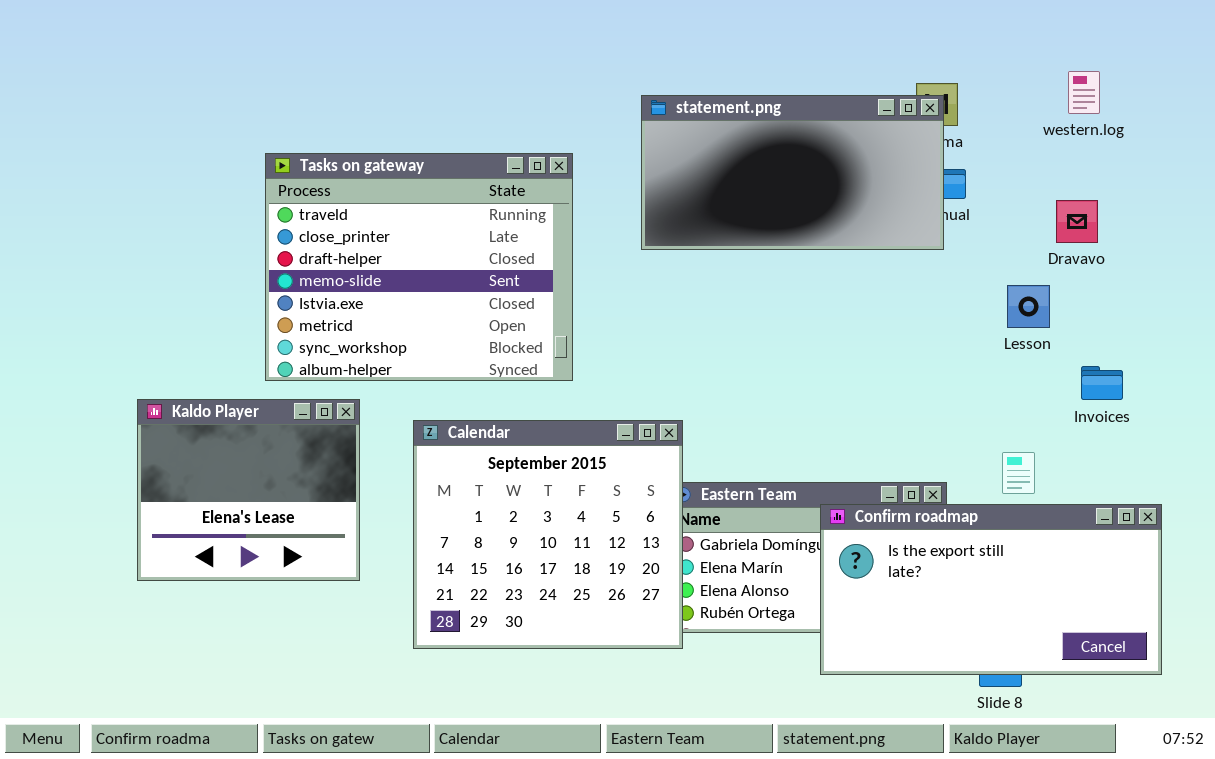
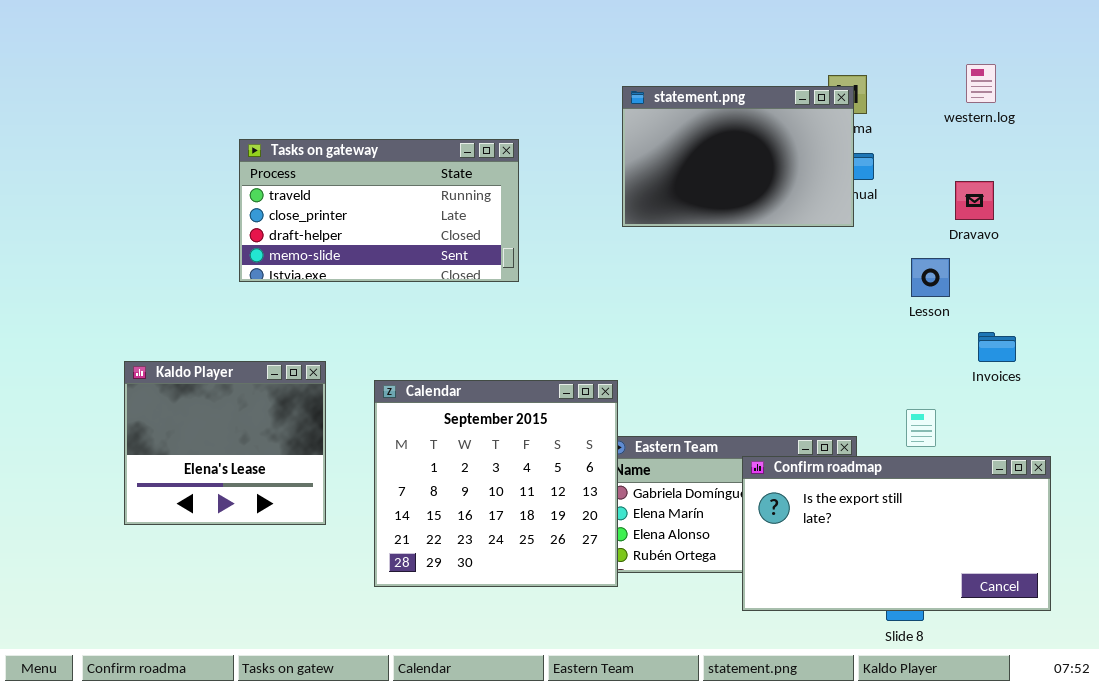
statement.png: [641,95,944,250] -> [622,86,854,227], resized
Tasks on gateway: [265,153,573,381] -> [239,139,519,282], resized

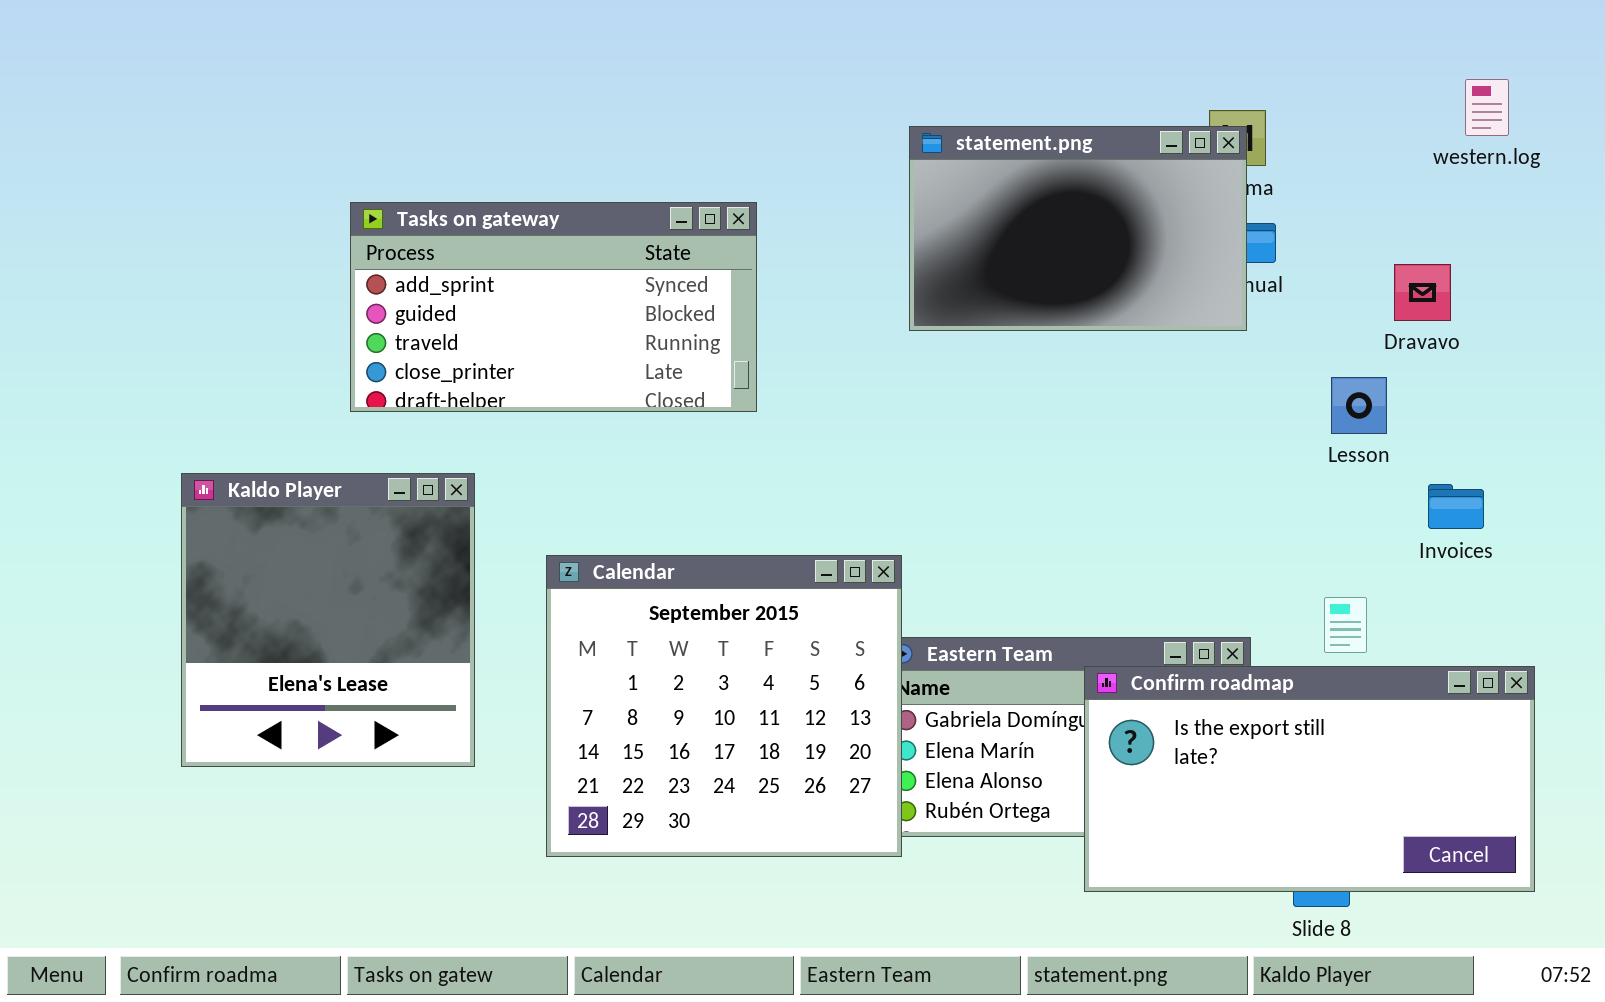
western.log: [966,64,996,103] -> [1465,79,1509,136], moved
Tasks on gateway: [239,139,519,282] -> [350,202,757,412], scrolled up 2 rows
Kaldo Player: [124,361,326,525] -> [181,473,475,767], resized

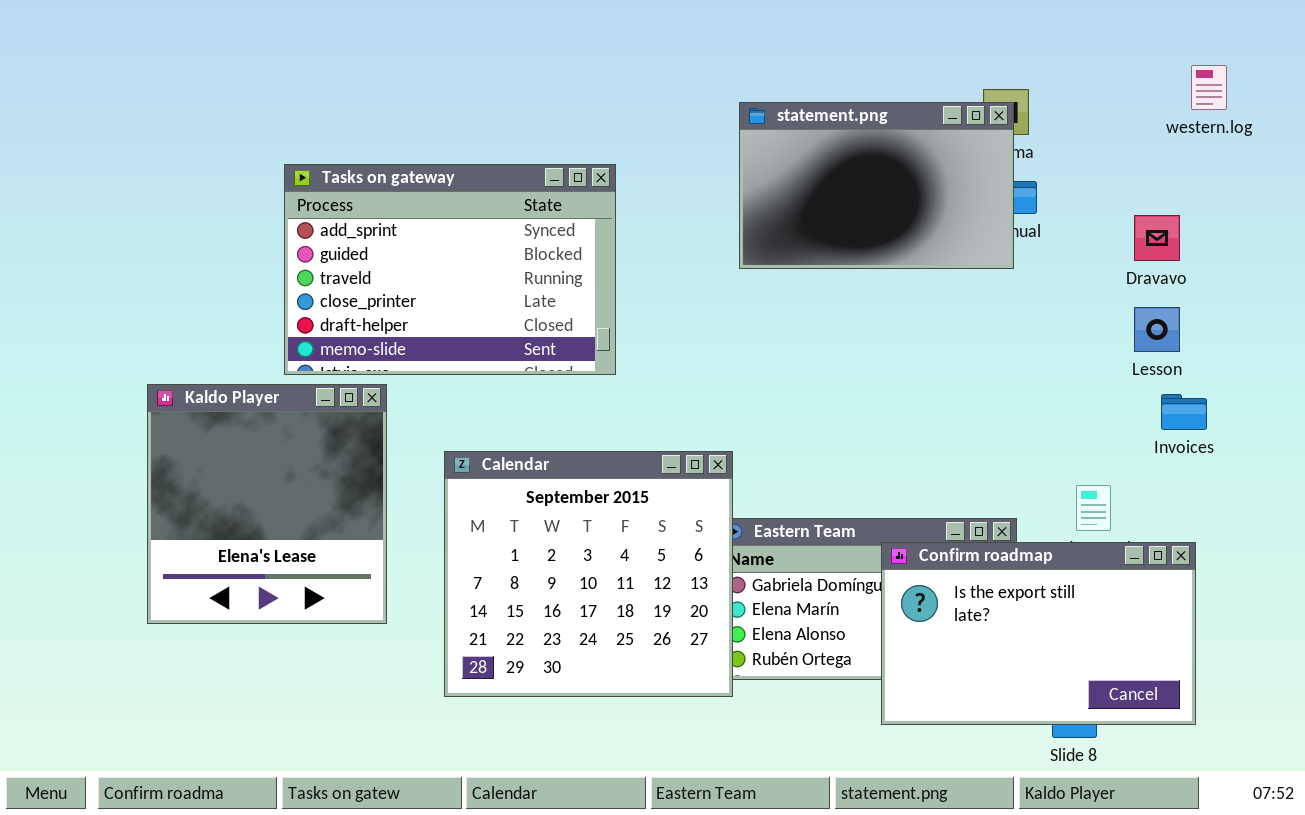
Tasks on gateway: [350,202,757,412] -> [284,164,616,375], resized
Lesson: [1331,377,1387,434] -> [1134,307,1180,352], moved
Confirm roadmap: [1084,666,1535,892] -> [881,542,1196,725], resized

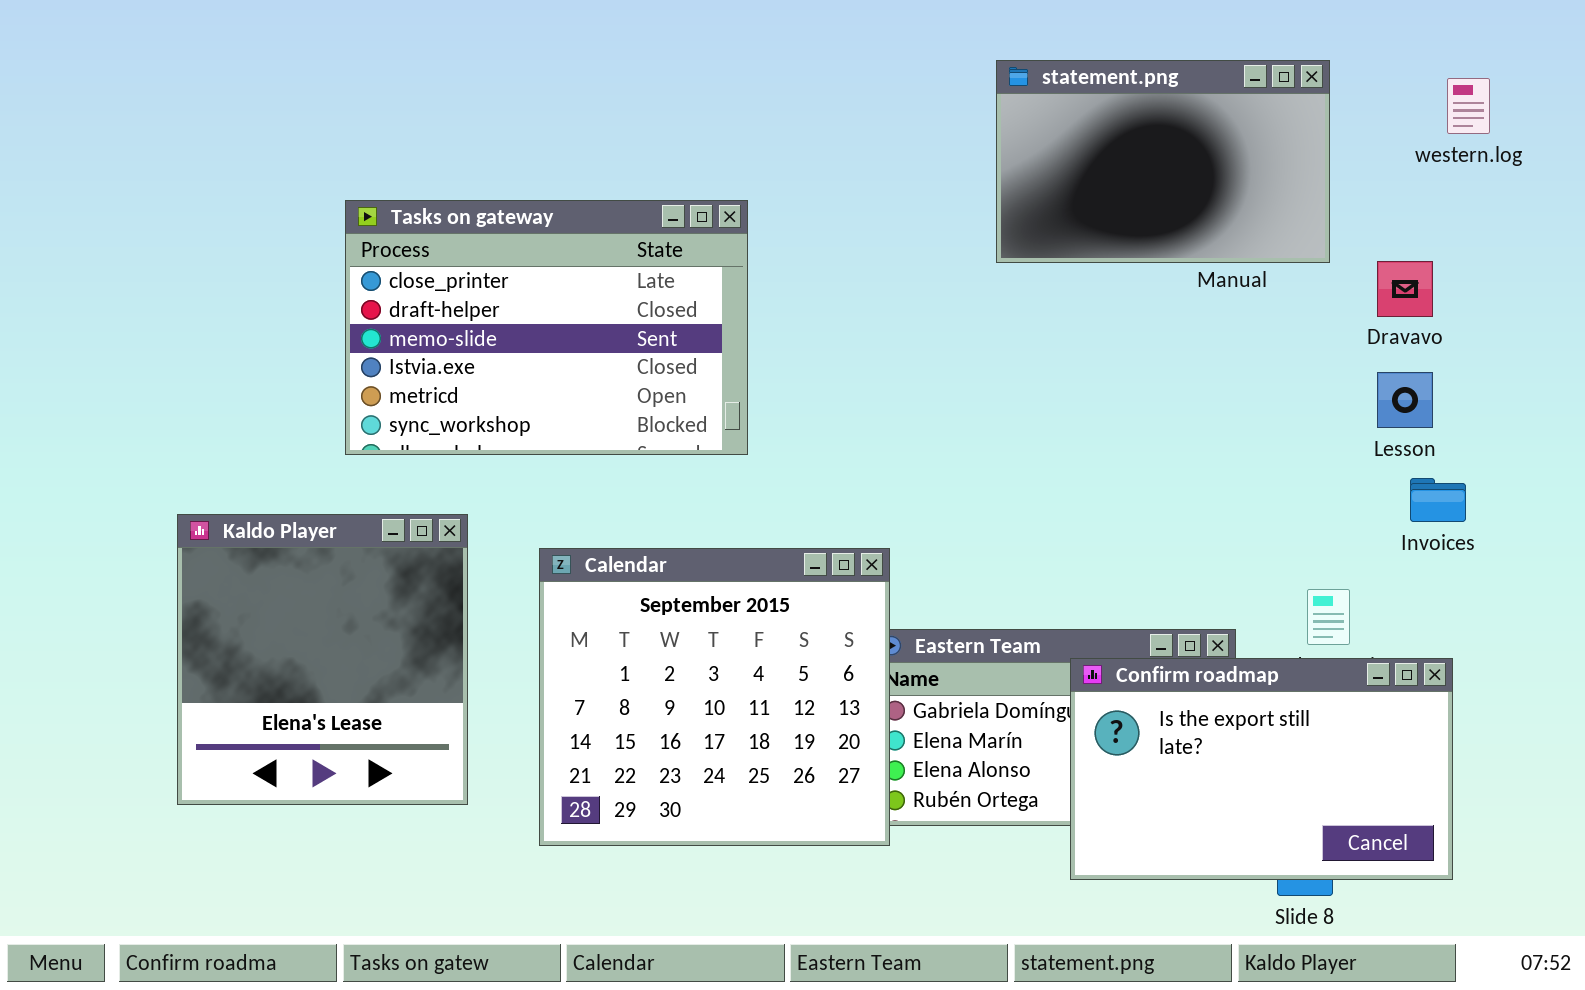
statement.png: [739,102,1014,269] -> [996,60,1330,263], moved
Tasks on gateway: [284,164,616,375] -> [345,200,748,455], scrolled down 3 rows
Kaldo Player: [147,384,387,624] -> [177,514,468,805], moved

